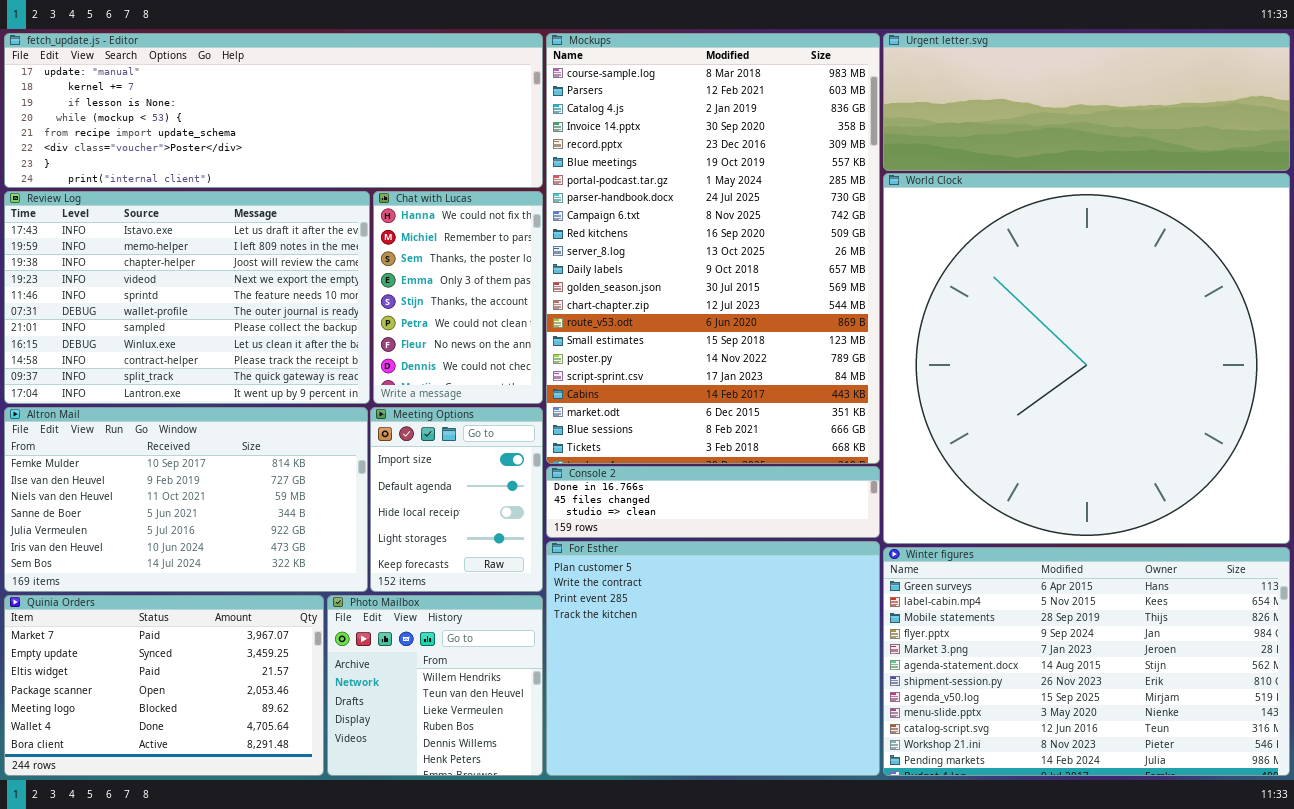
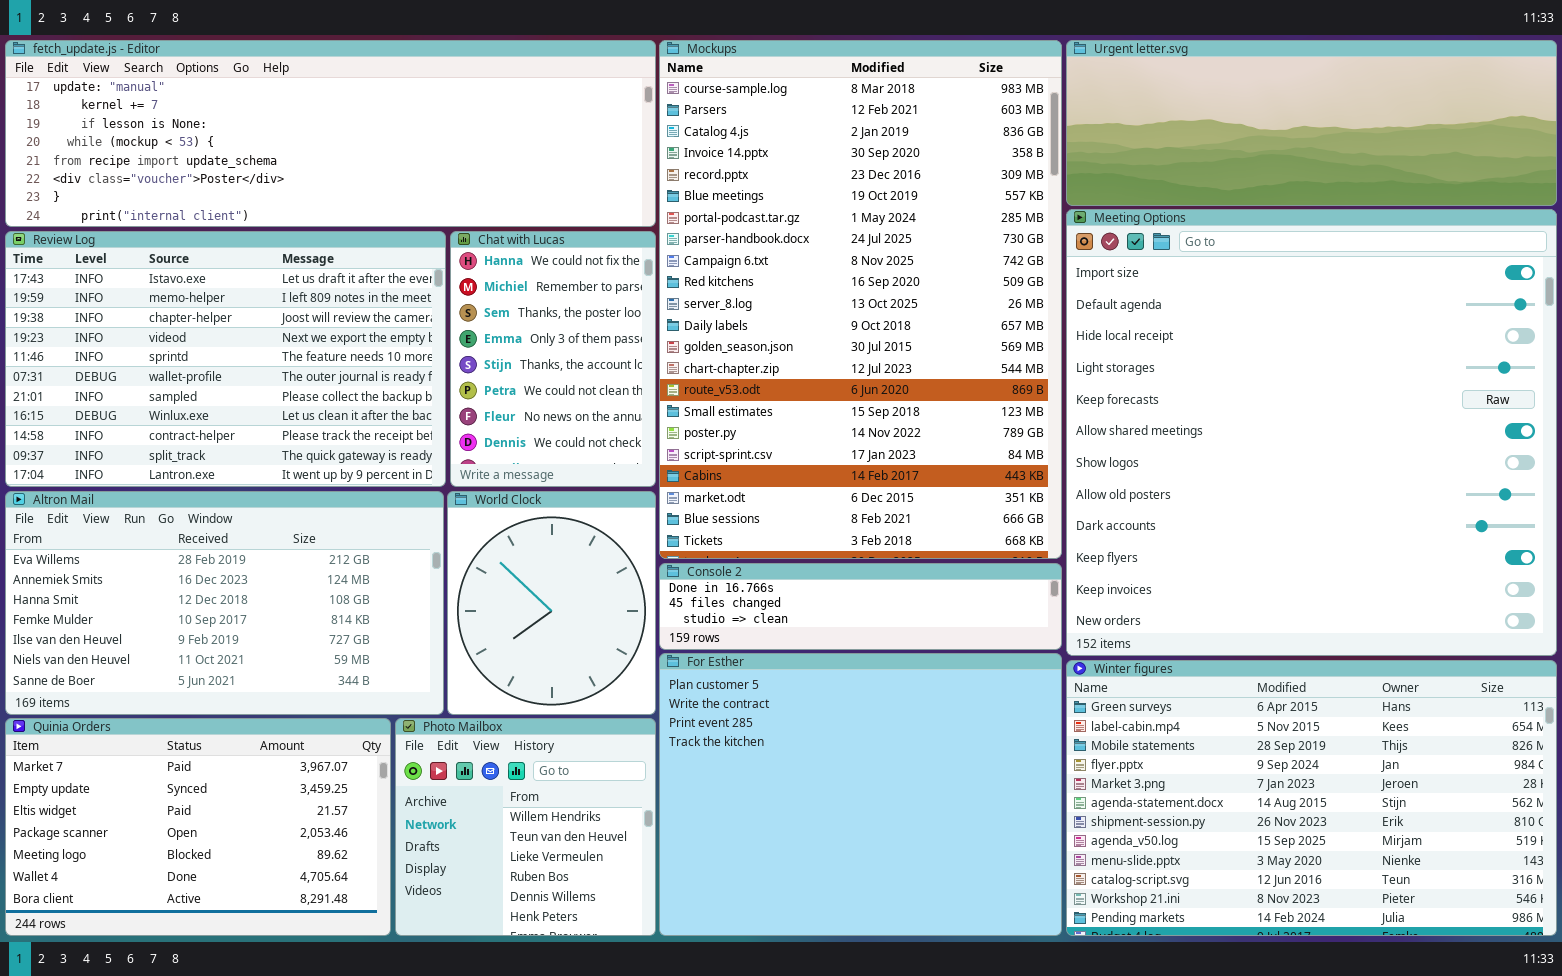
World Clock: [883,173,1290,544] -> [447,491,656,715], moved, resized
Altron Mail: [4,407,368,592] -> [5,491,444,715], scrolled up 3 rows
Meeting Options: [370,407,543,592] -> [1066,209,1557,656], moved, resized

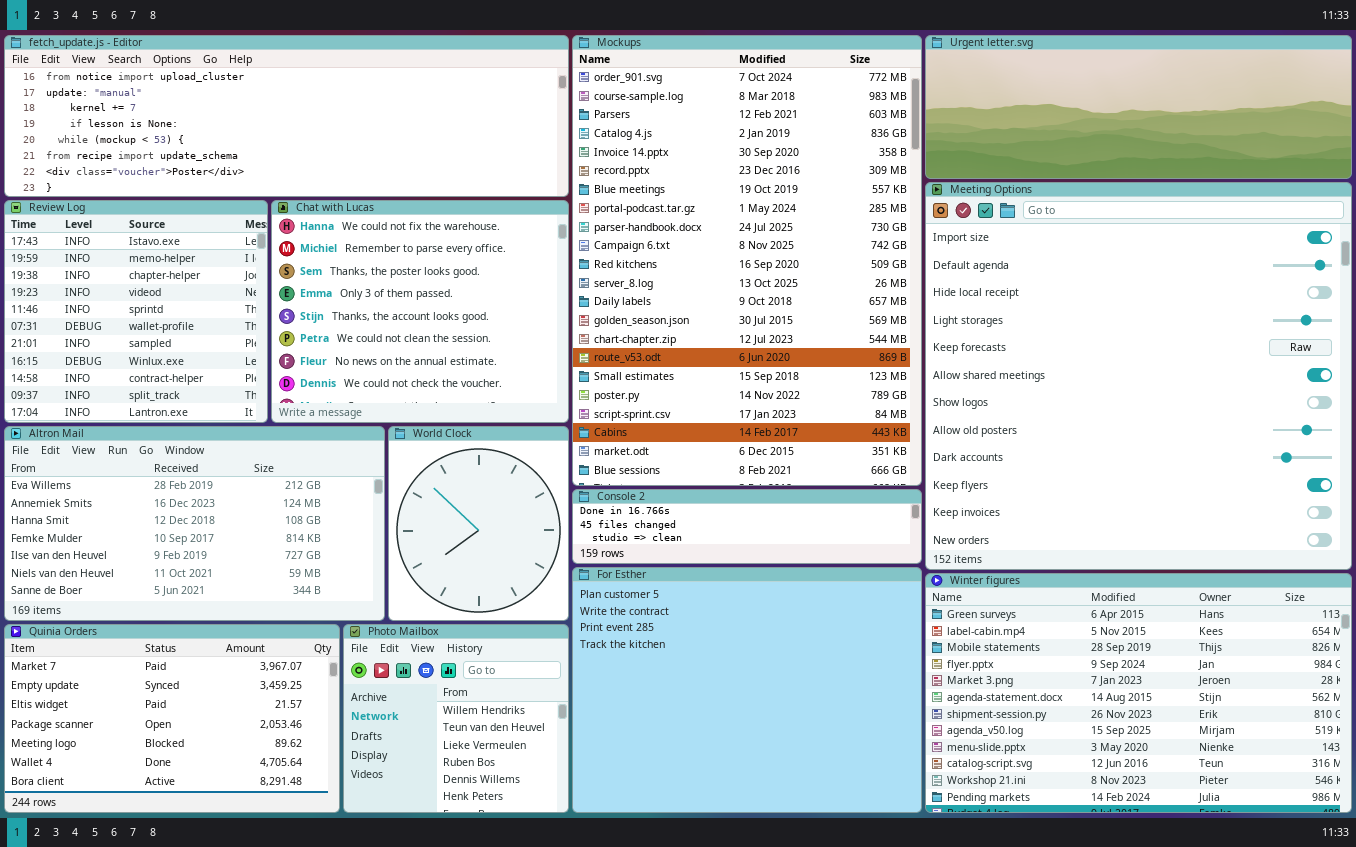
fetch_update.js - Editor: [5,40,656,227] -> [4,35,569,197], scrolled up 1 row
Mockups: [659,40,1062,559] -> [572,35,922,486], scrolled up 1 row
Review Log: [5,231,446,487] -> [4,200,268,423], resized
Chat with Lucas: [450,231,656,487] -> [271,200,569,423], resized

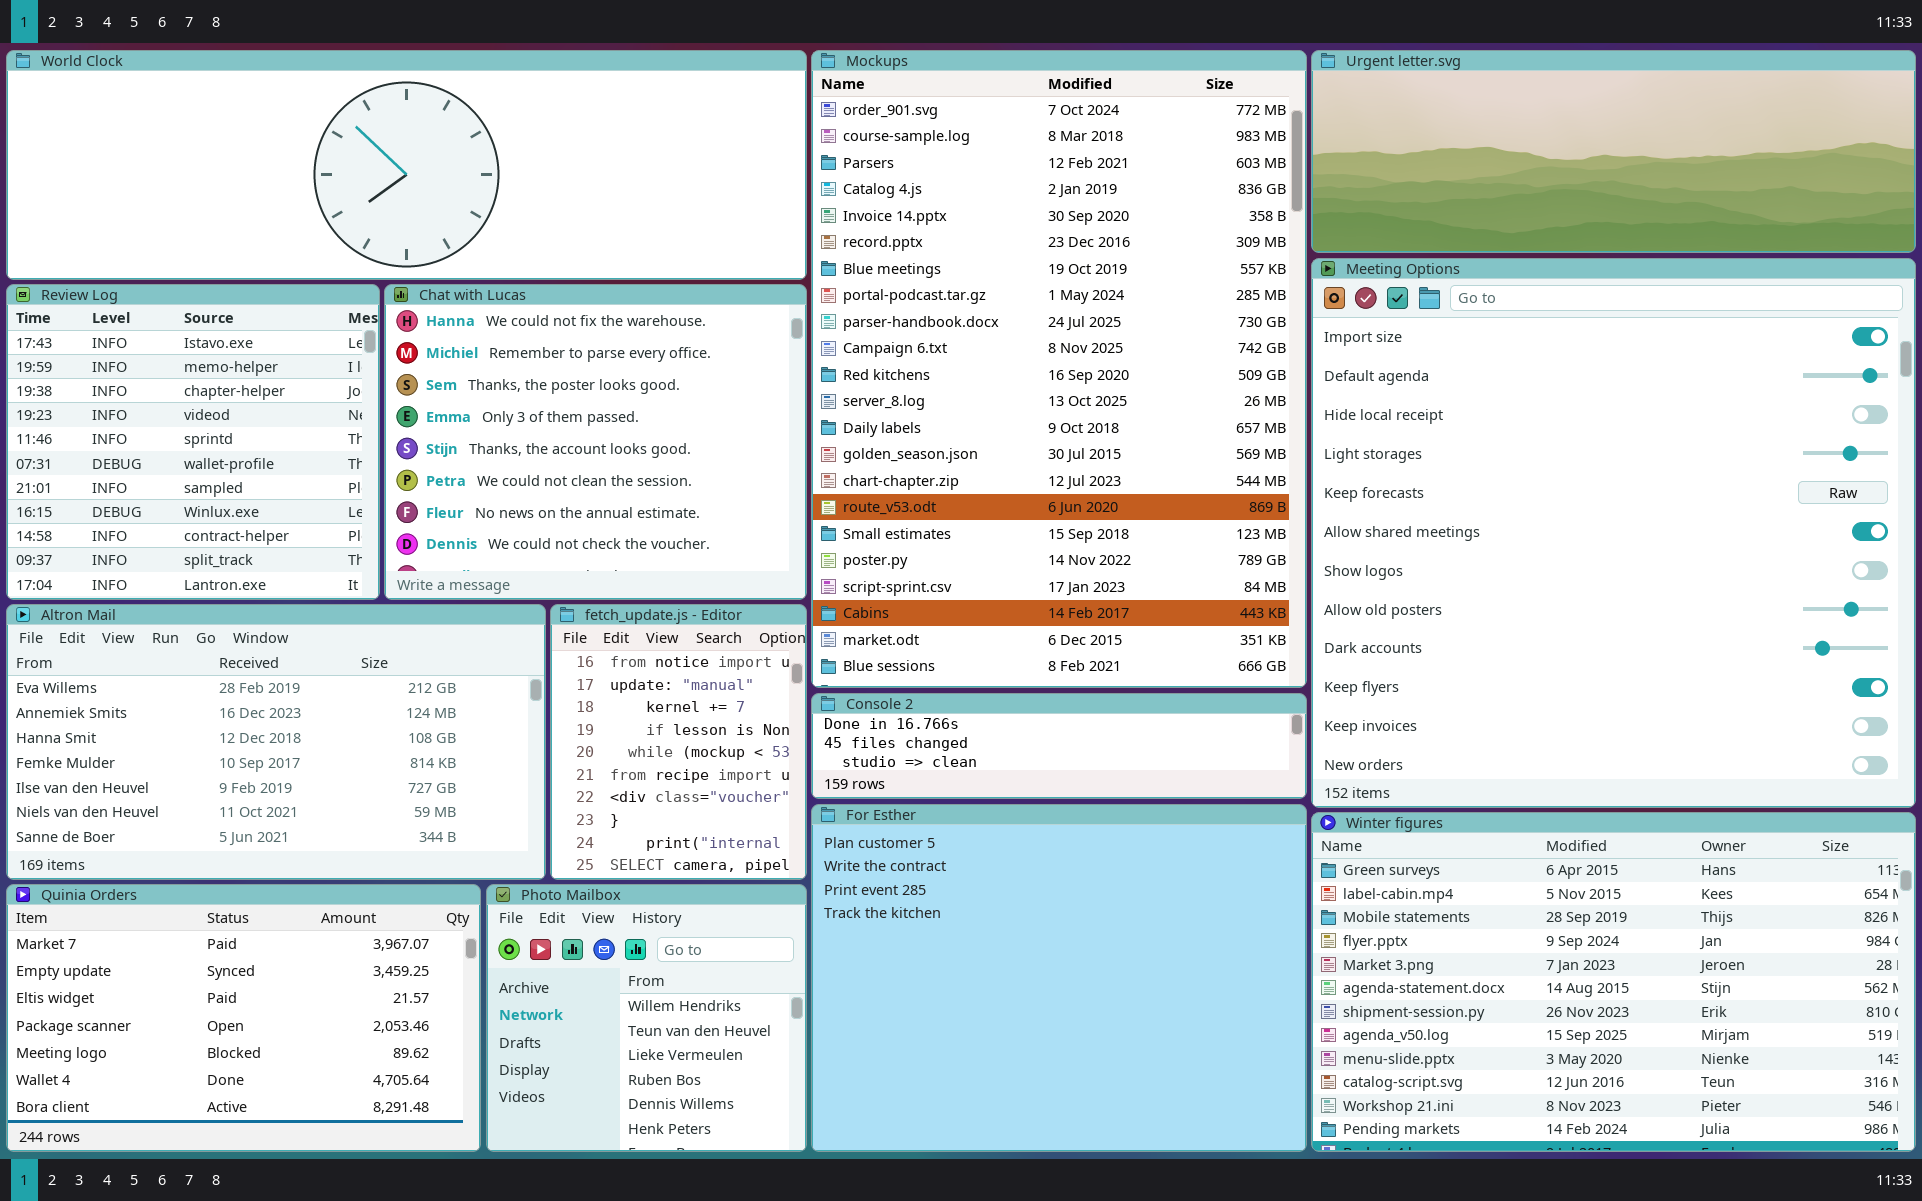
fetch_update.js - Editor: [4,35,569,197] -> [550,604,807,880], moved, resized
World Clock: [388,426,569,621] -> [6,50,807,280], moved, resized

